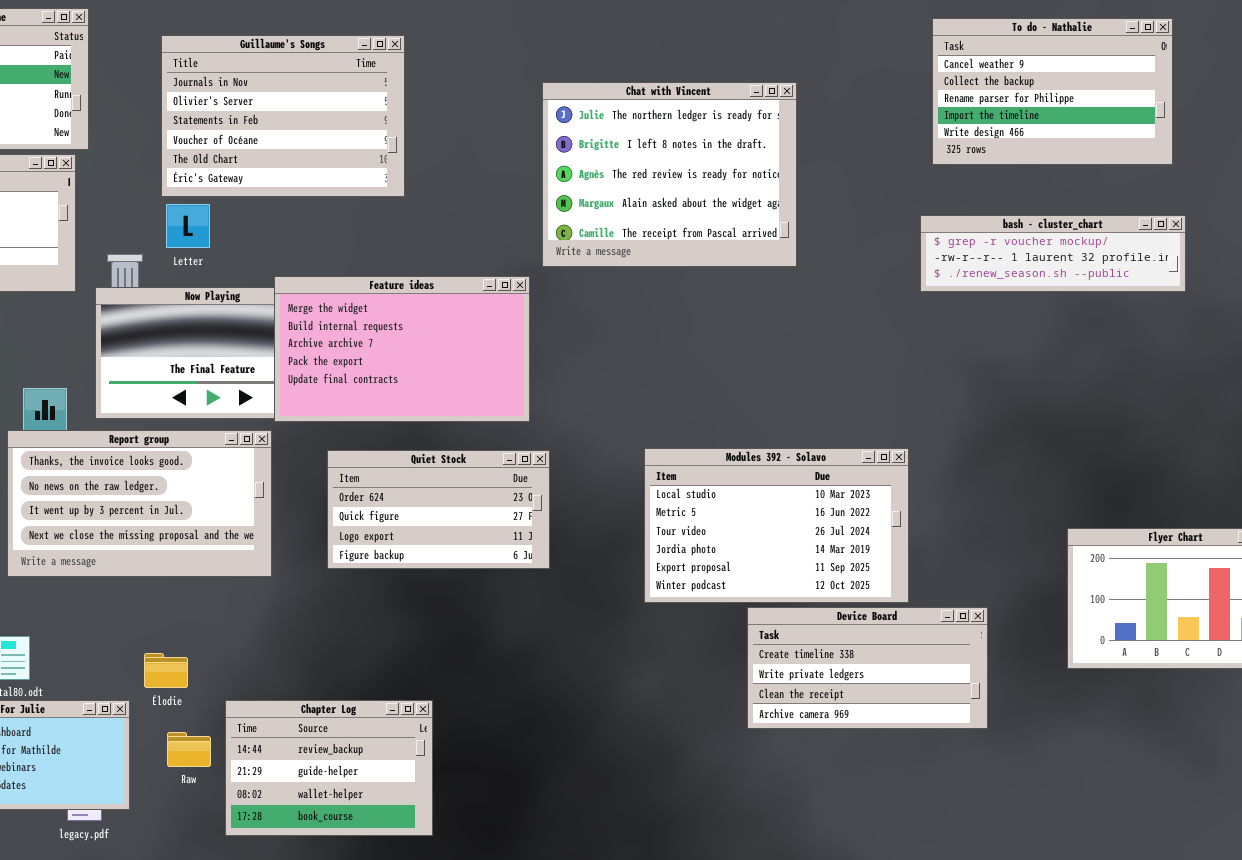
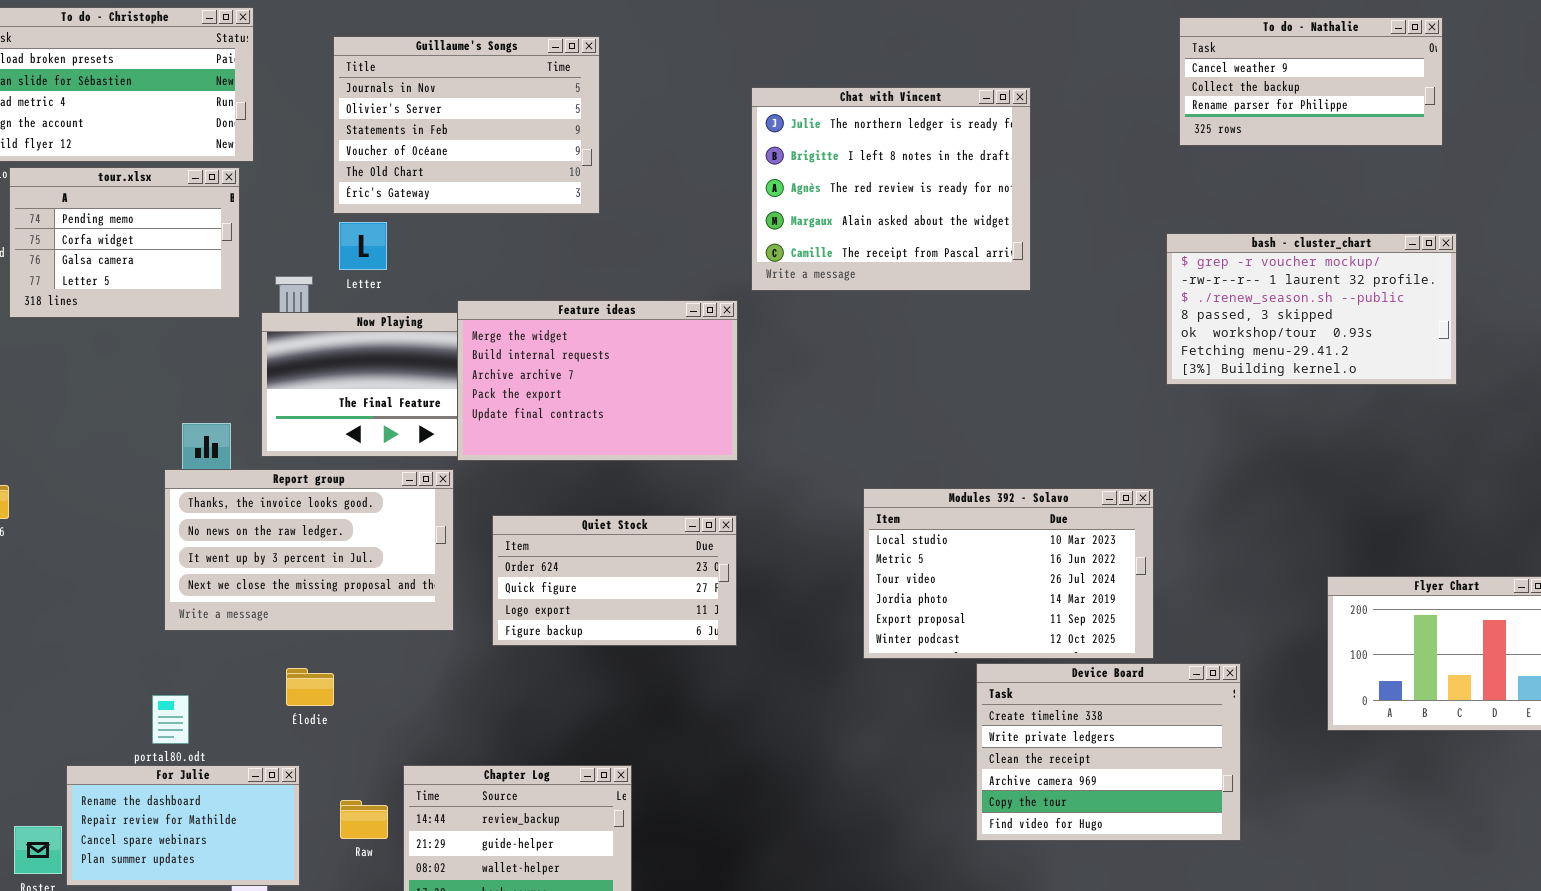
To do - Nathalie: [932,18,1173,165] -> [1179,17,1443,146], resized
bash - cluster_chart: [920,215,1186,292] -> [1166,233,1457,385], resized
Quiet Stock: [327,450,550,569] -> [492,515,737,646], moved
Device Board: [747,607,988,729] -> [976,663,1241,841], resized
Élodie: [144,653,188,688] -> [286,668,334,706], moved

